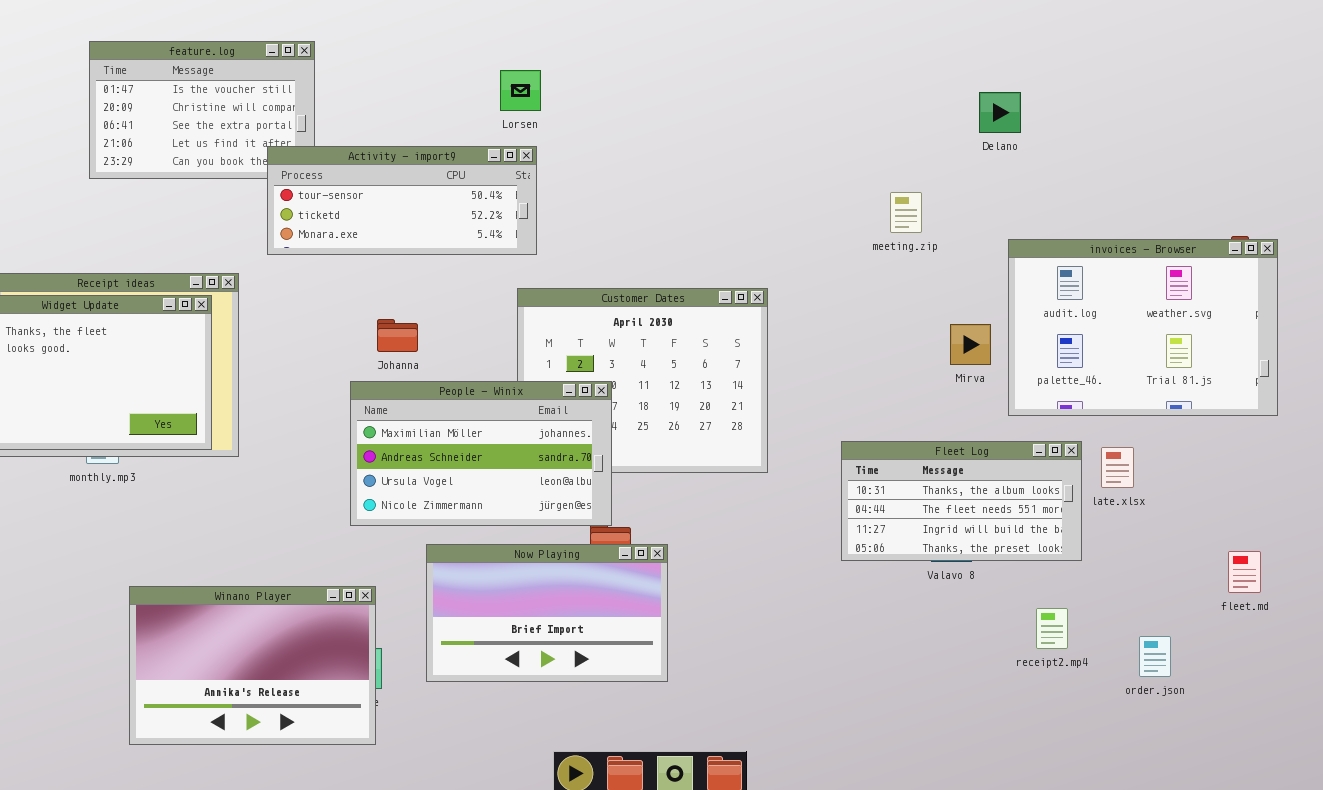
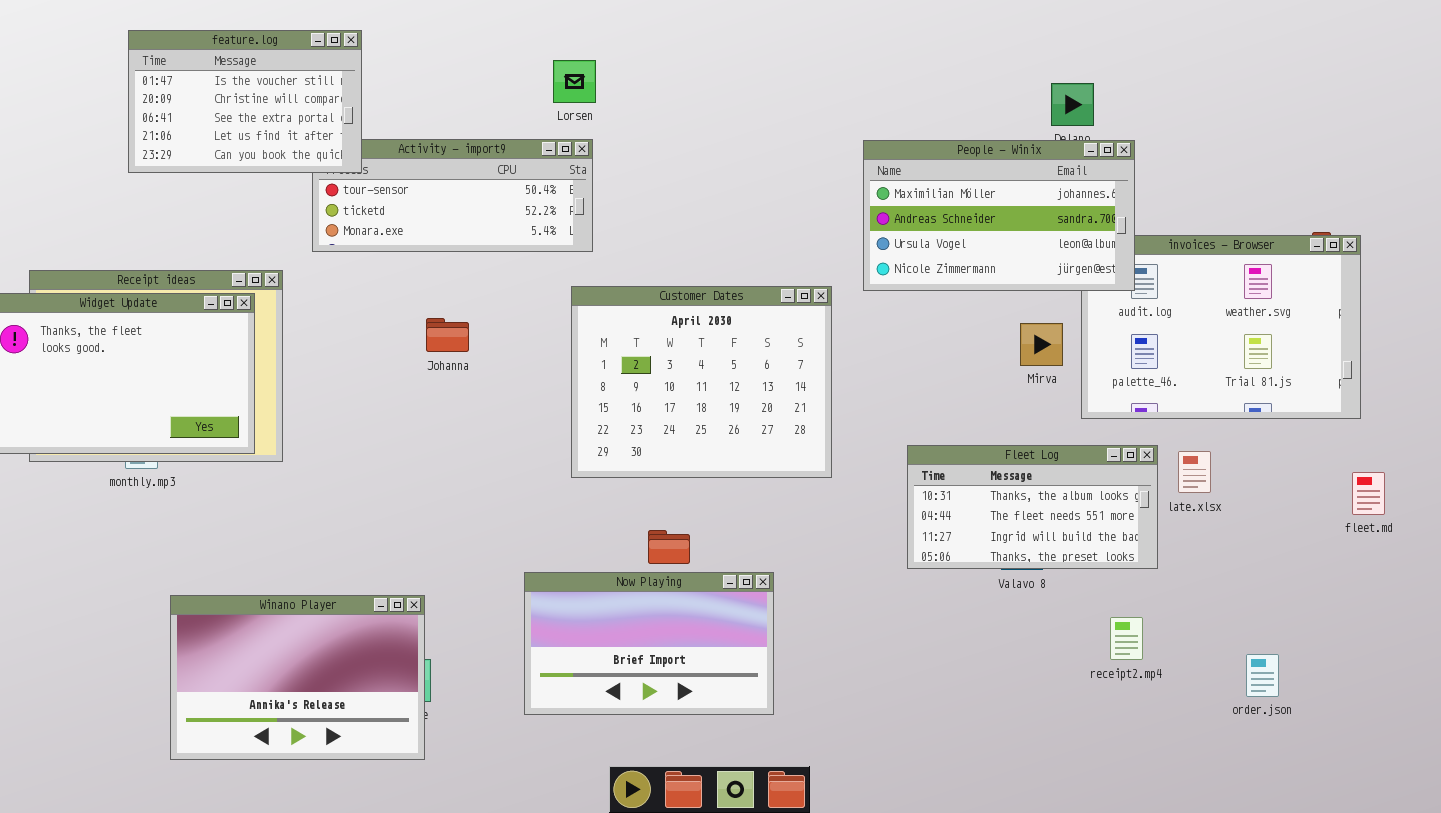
feature.log: [89,41,315,179] -> [128,30,362,173], raised
People - Winix: [350,381,612,526] -> [863,140,1135,291], moved
Now Playing: [426,544,668,682] -> [524,572,774,715], moved
fleet.md: [1228,551,1261,593] -> [1352,472,1385,515], moved
order.json: [1139,636,1171,677] -> [1246,654,1279,697], moved

